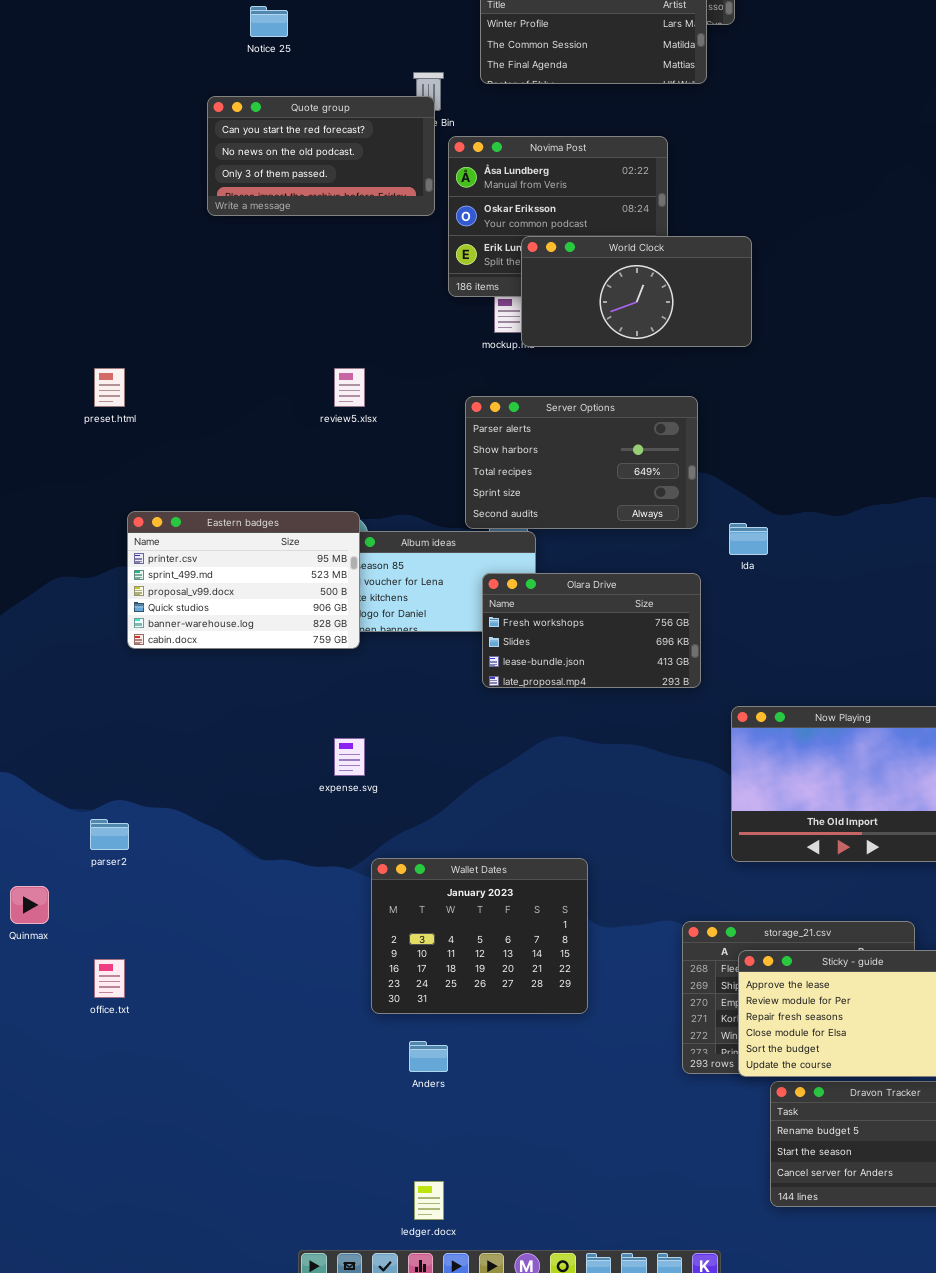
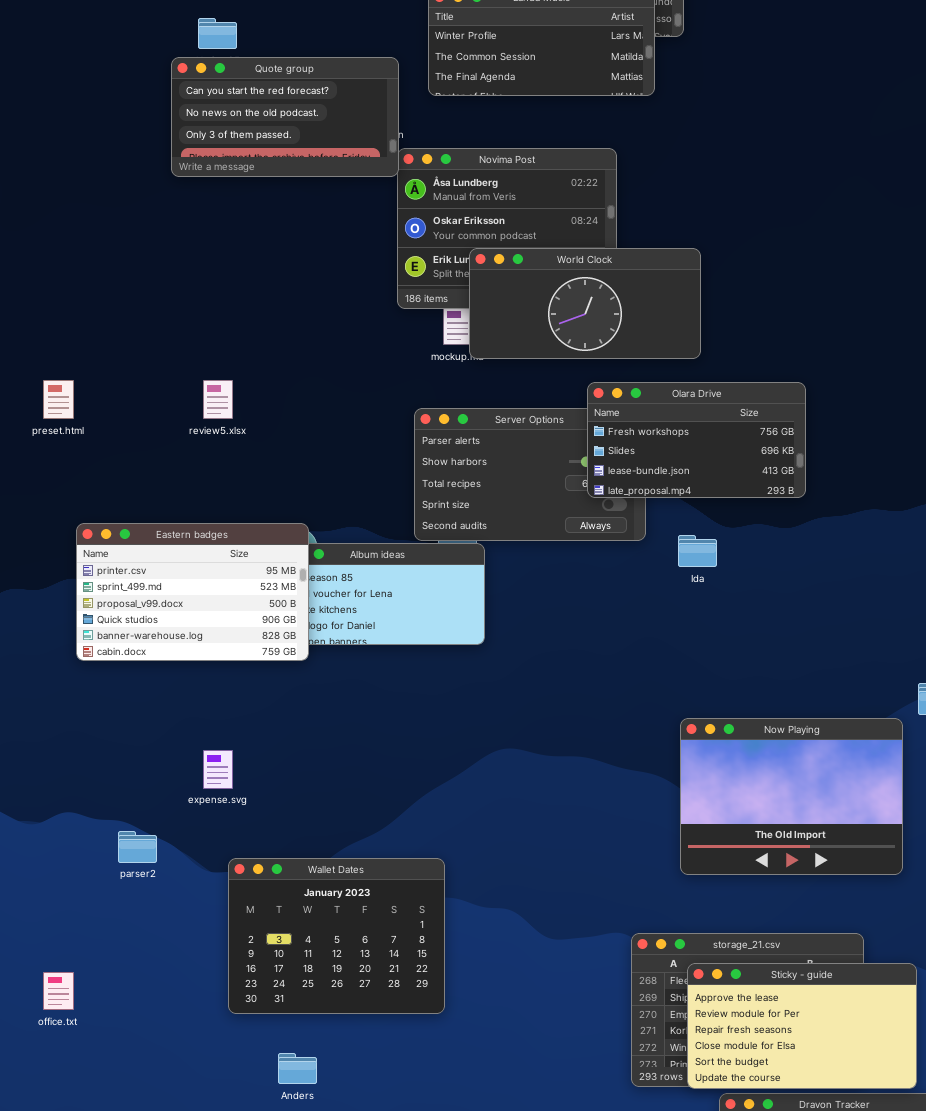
Quote group: [207,96,435,216] -> [171,57,399,177], moved
review5.xlsx: [334,368,365,407] -> [203,380,233,419], moved
Olara Drive: [482,573,701,688] -> [587,382,806,498], moved
expense.svg: [334,738,365,776] -> [203,750,233,789], moved
parser2: [90,819,129,850] -> [118,831,157,863], moved
Wallet Dates: [371,858,588,1014] -> [228,858,445,1014], moved
Anders: [409,1041,448,1072] -> [278,1053,317,1084], moved

